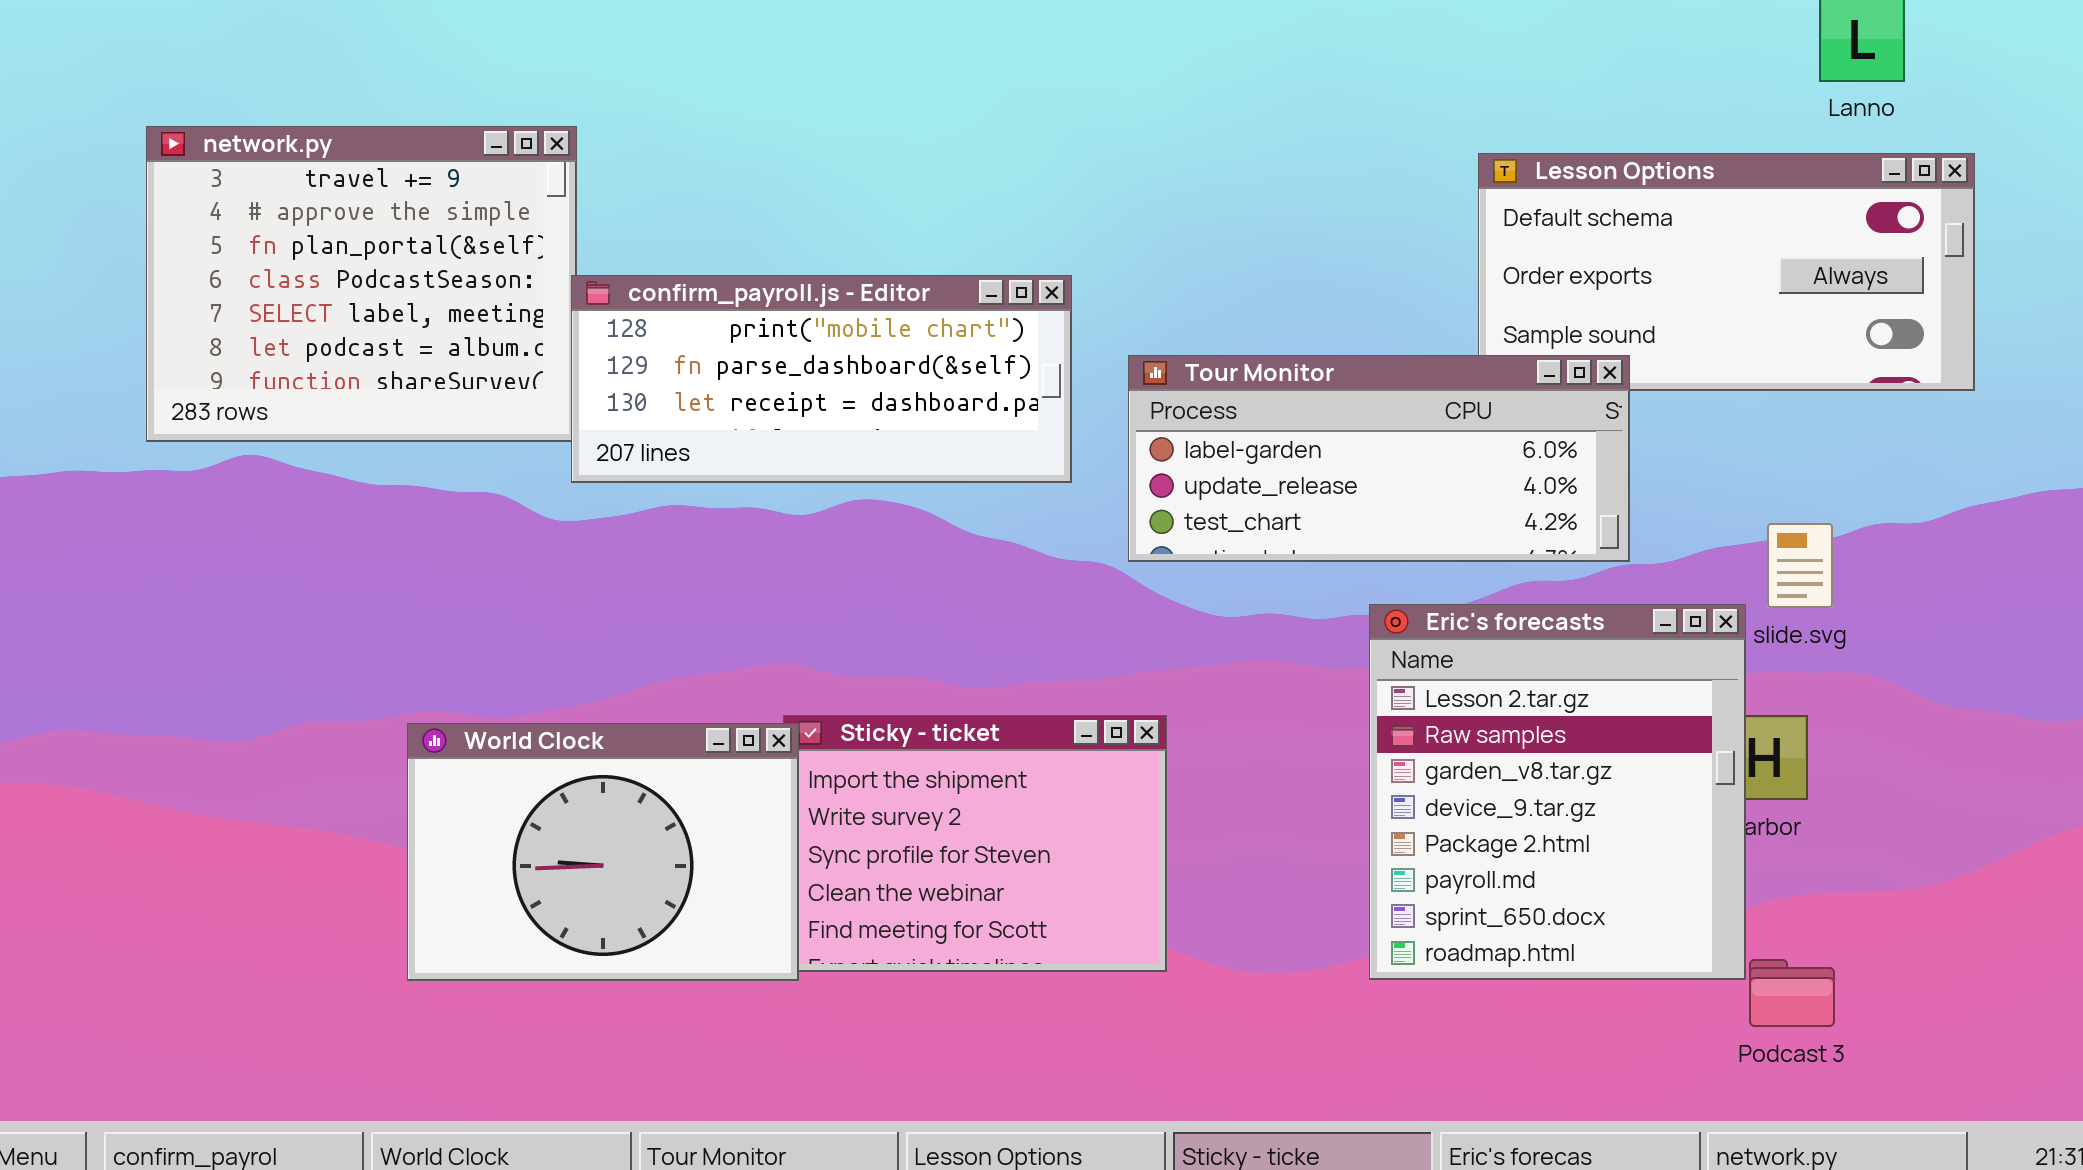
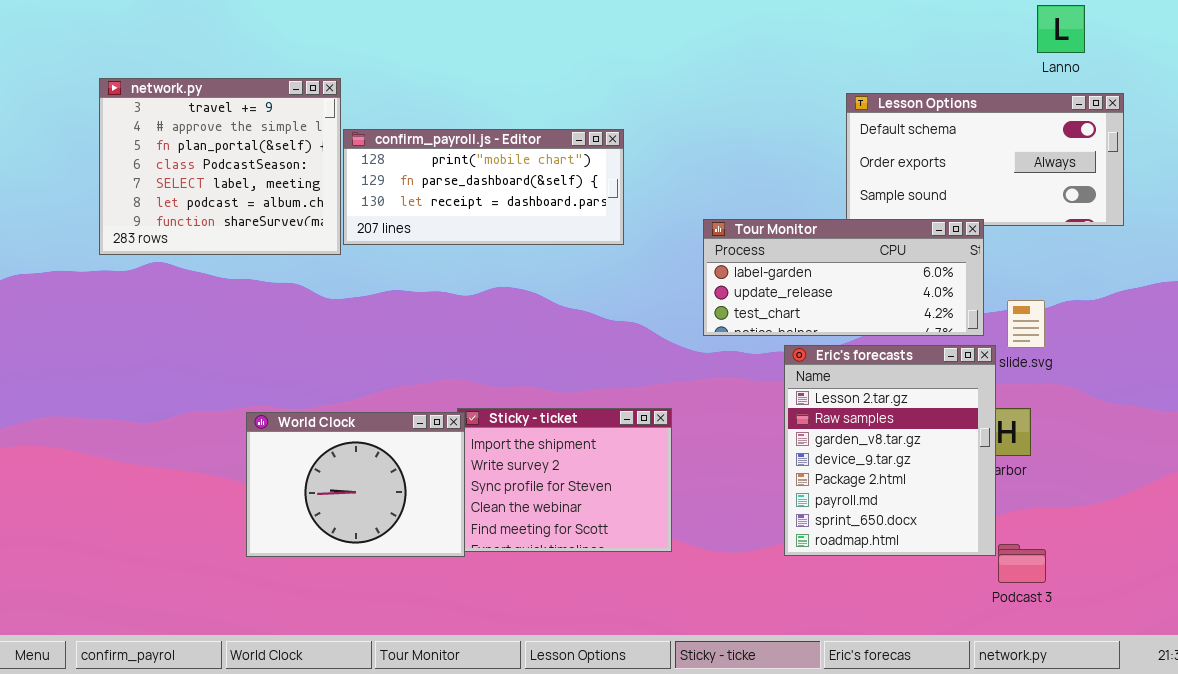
confirm_payroll.js - Editor: [571,275,1072,483] -> [343,129,624,245], moved
Tour Monitor: [1128,355,1630,562] -> [703,219,984,336], moved

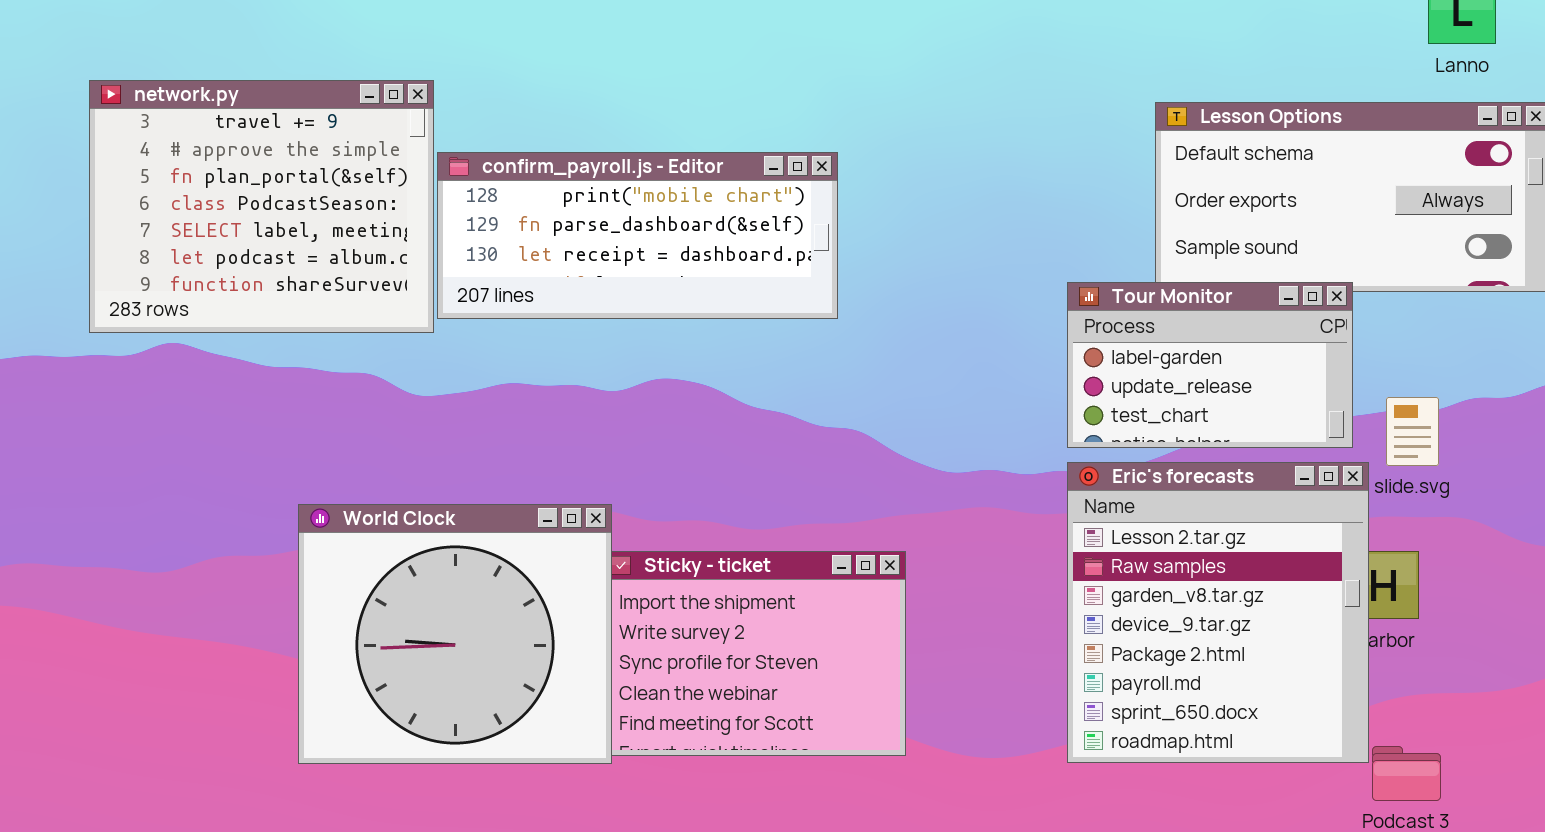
Tour Monitor: [703,219,984,336] -> [1067,282,1353,448], resized
World Clock: [246,412,465,557] -> [298,504,612,764], resized

